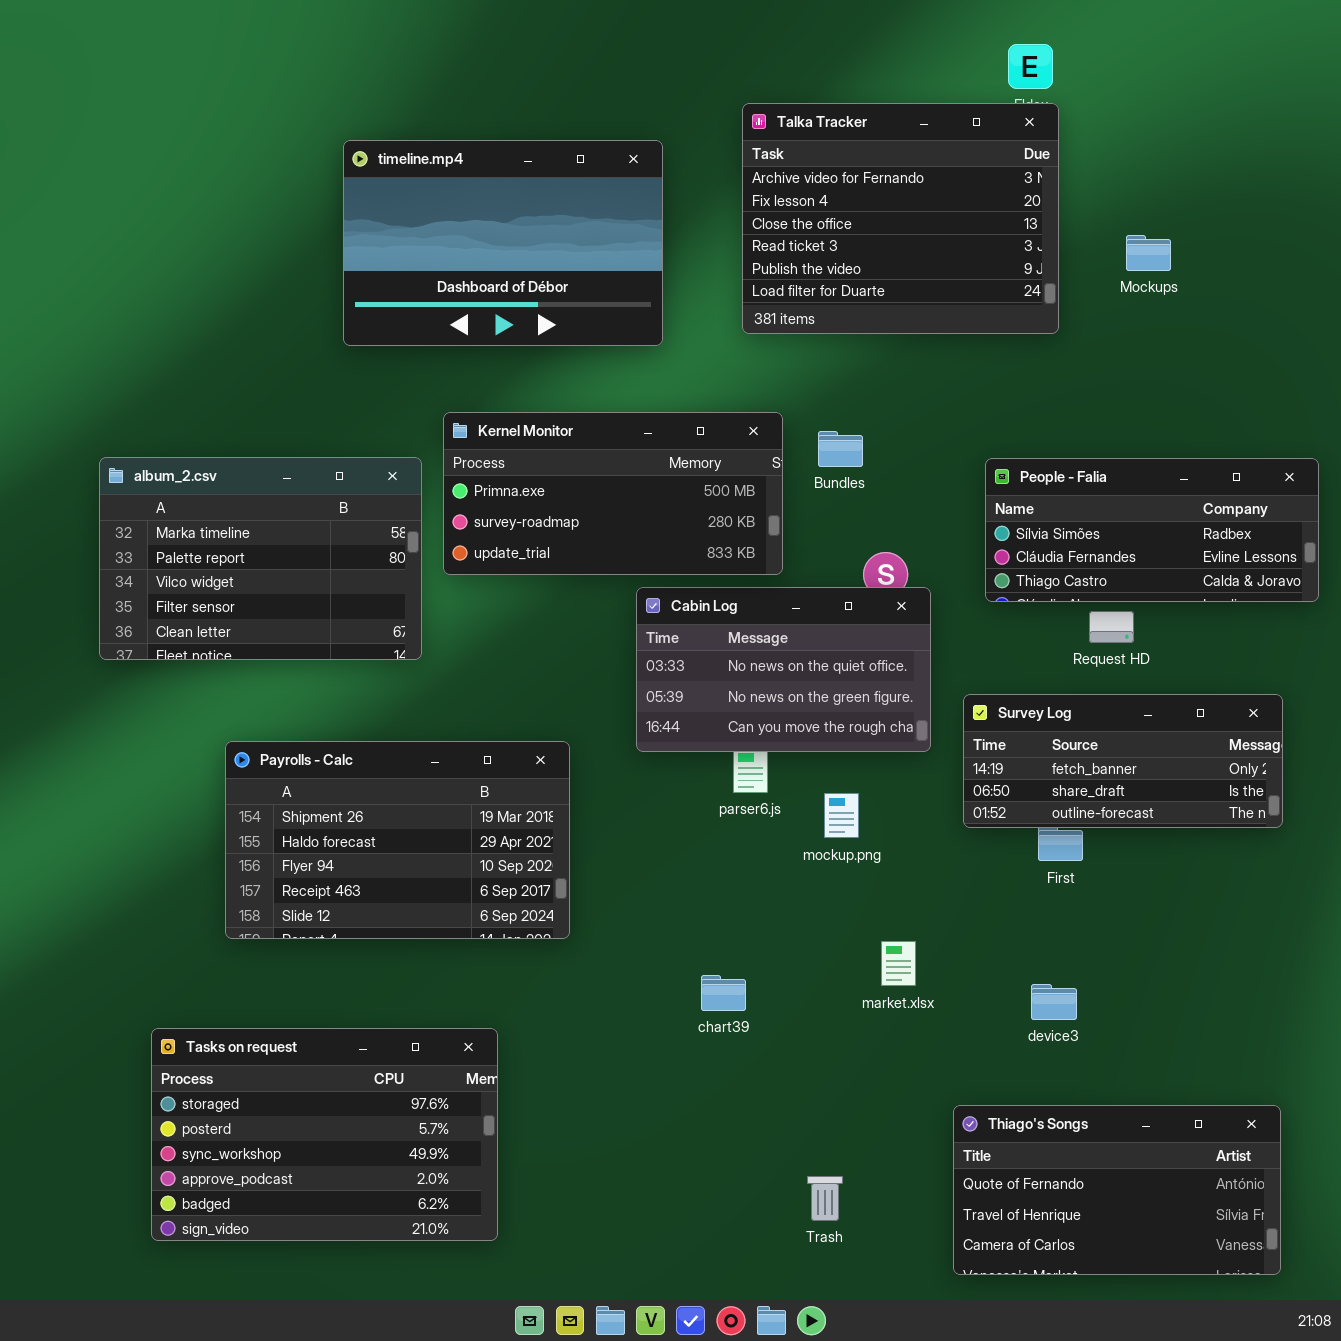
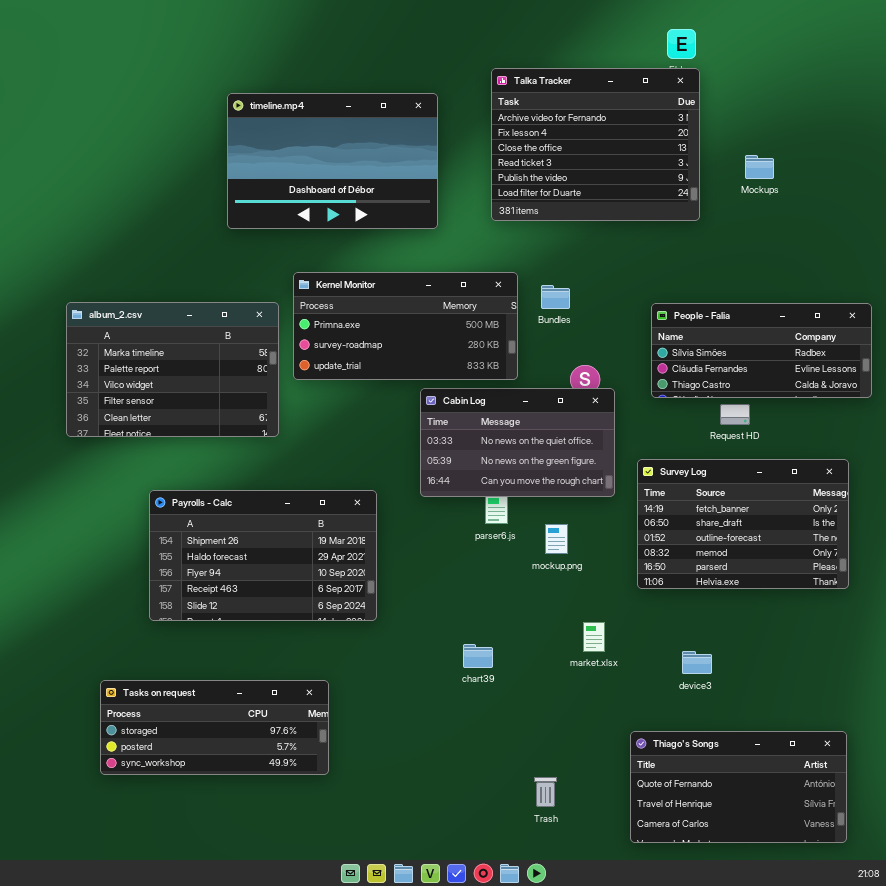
Survey Log: [963,694,1283,828] -> [637,459,849,589], resized
Tasks on request: [151,1028,498,1241] -> [100,680,329,775], resized

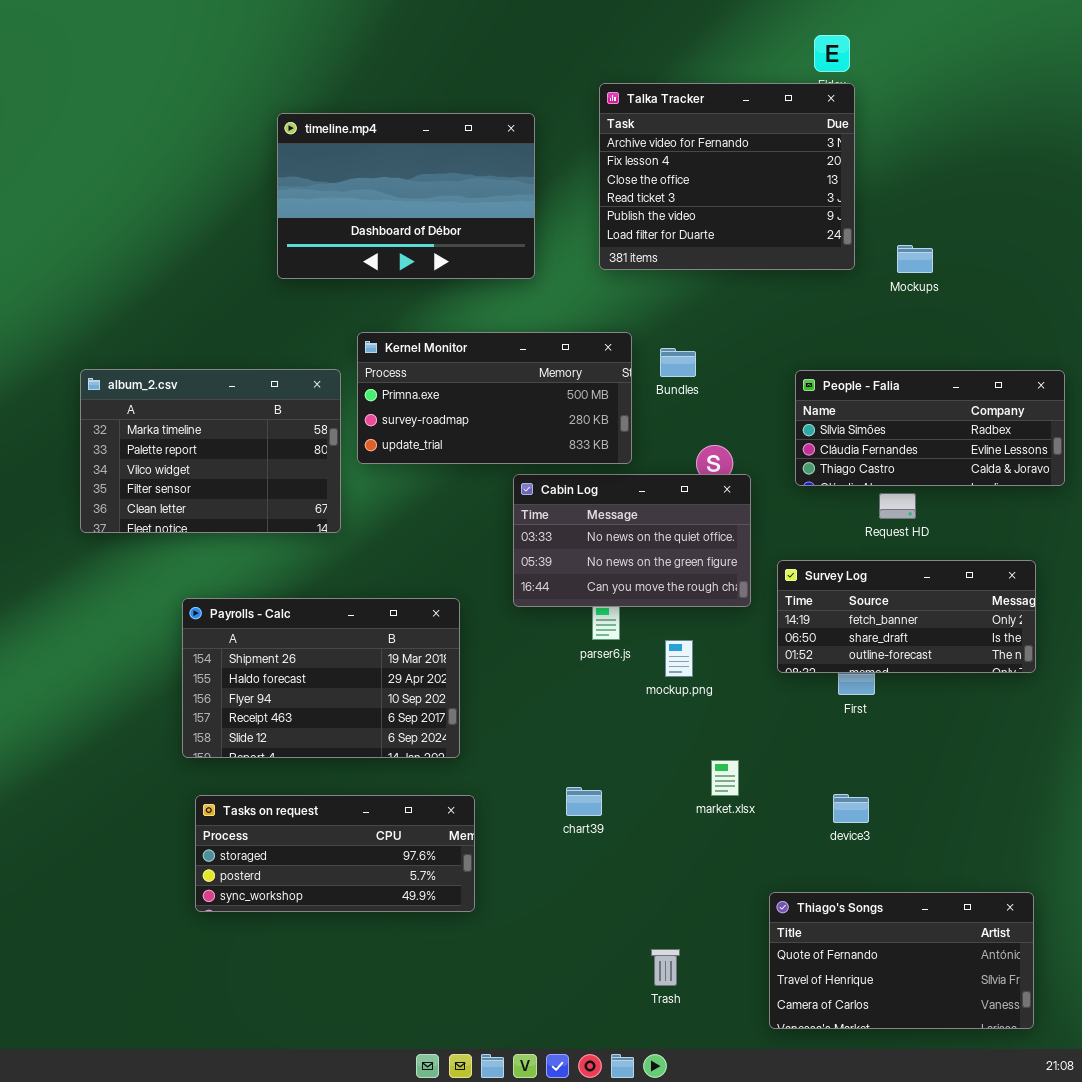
Mockups: [745,155,774,179] -> [897,245,933,273], moved
Survey Log: [637,459,849,589] -> [777,560,1036,673], resized
Tasks on request: [100,680,329,775] -> [195,795,475,912], moved

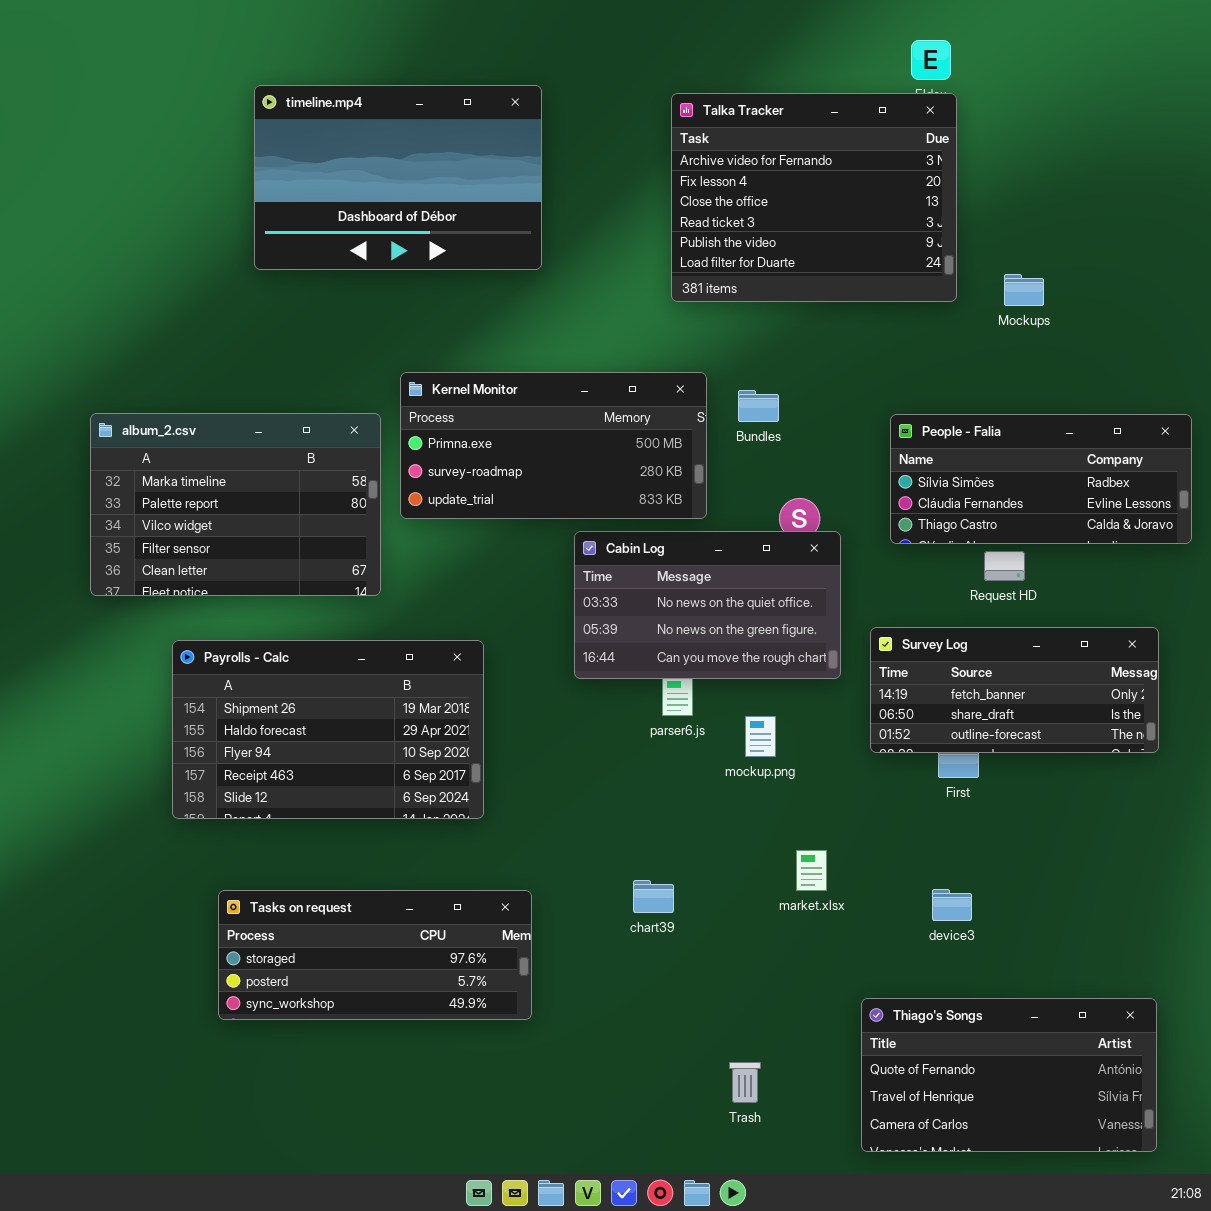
timeline.mp4: [277,113,535,279] -> [254,85,542,270], moved
Payrolls - Calc: [182,598,460,758] -> [172,640,484,819], moved

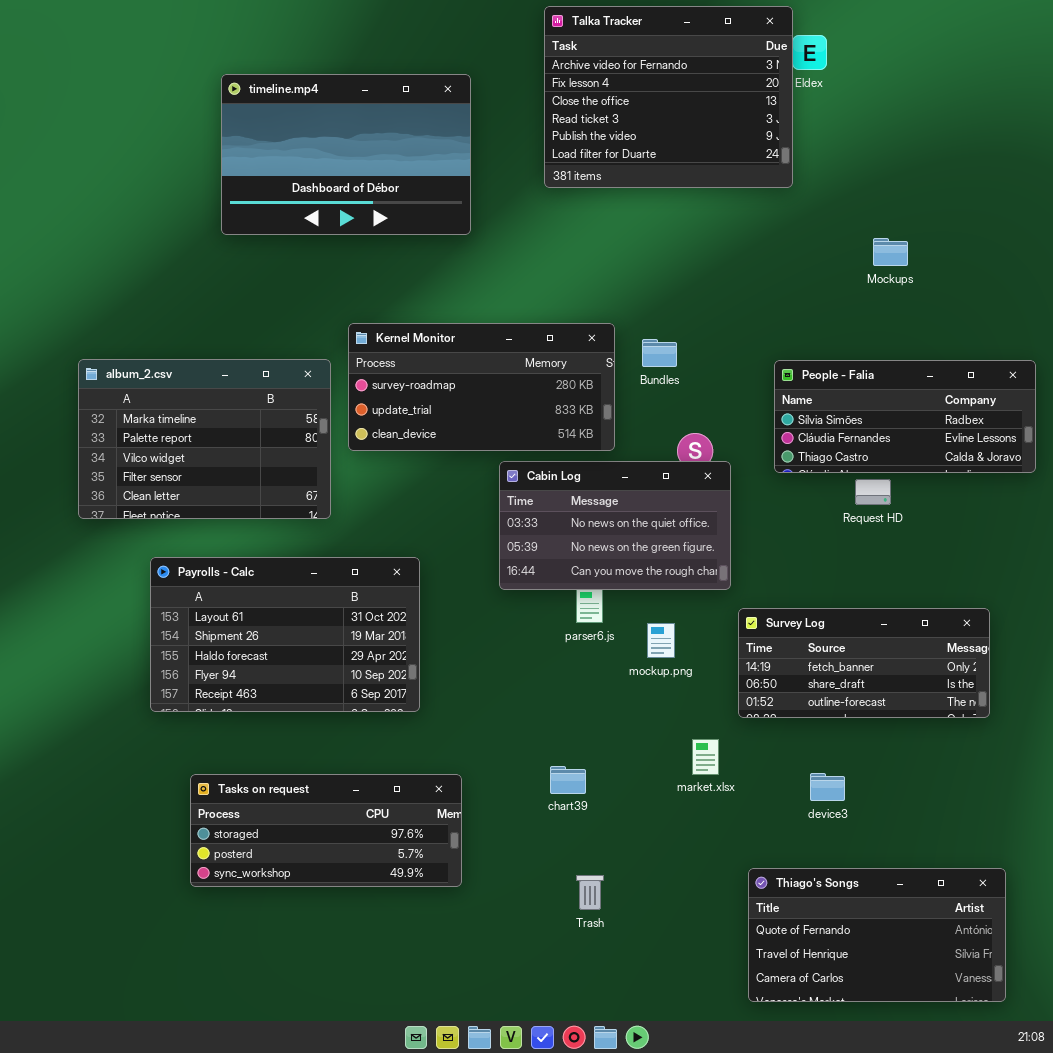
Talka Tracker: [671,93,957,302] -> [544,6,793,188], moved
Kernel Monitor: [400,372,707,519] -> [348,323,615,451], scrolled down 1 row
Survey Log: [870,627,1159,753] -> [738,608,990,718], moved
Payrolls - Calc: [172,640,484,819] -> [150,557,420,712], scrolled up 1 row
Trash: [729,1062,761,1103] -> [576,875,604,910], moved

